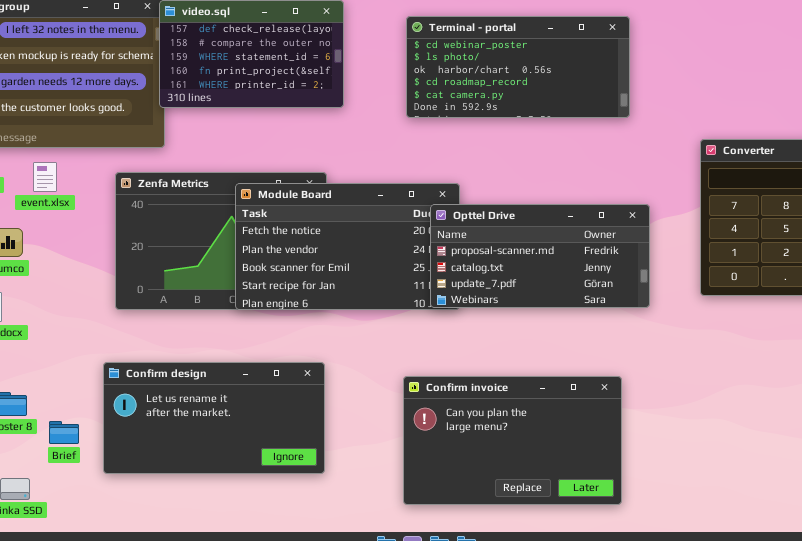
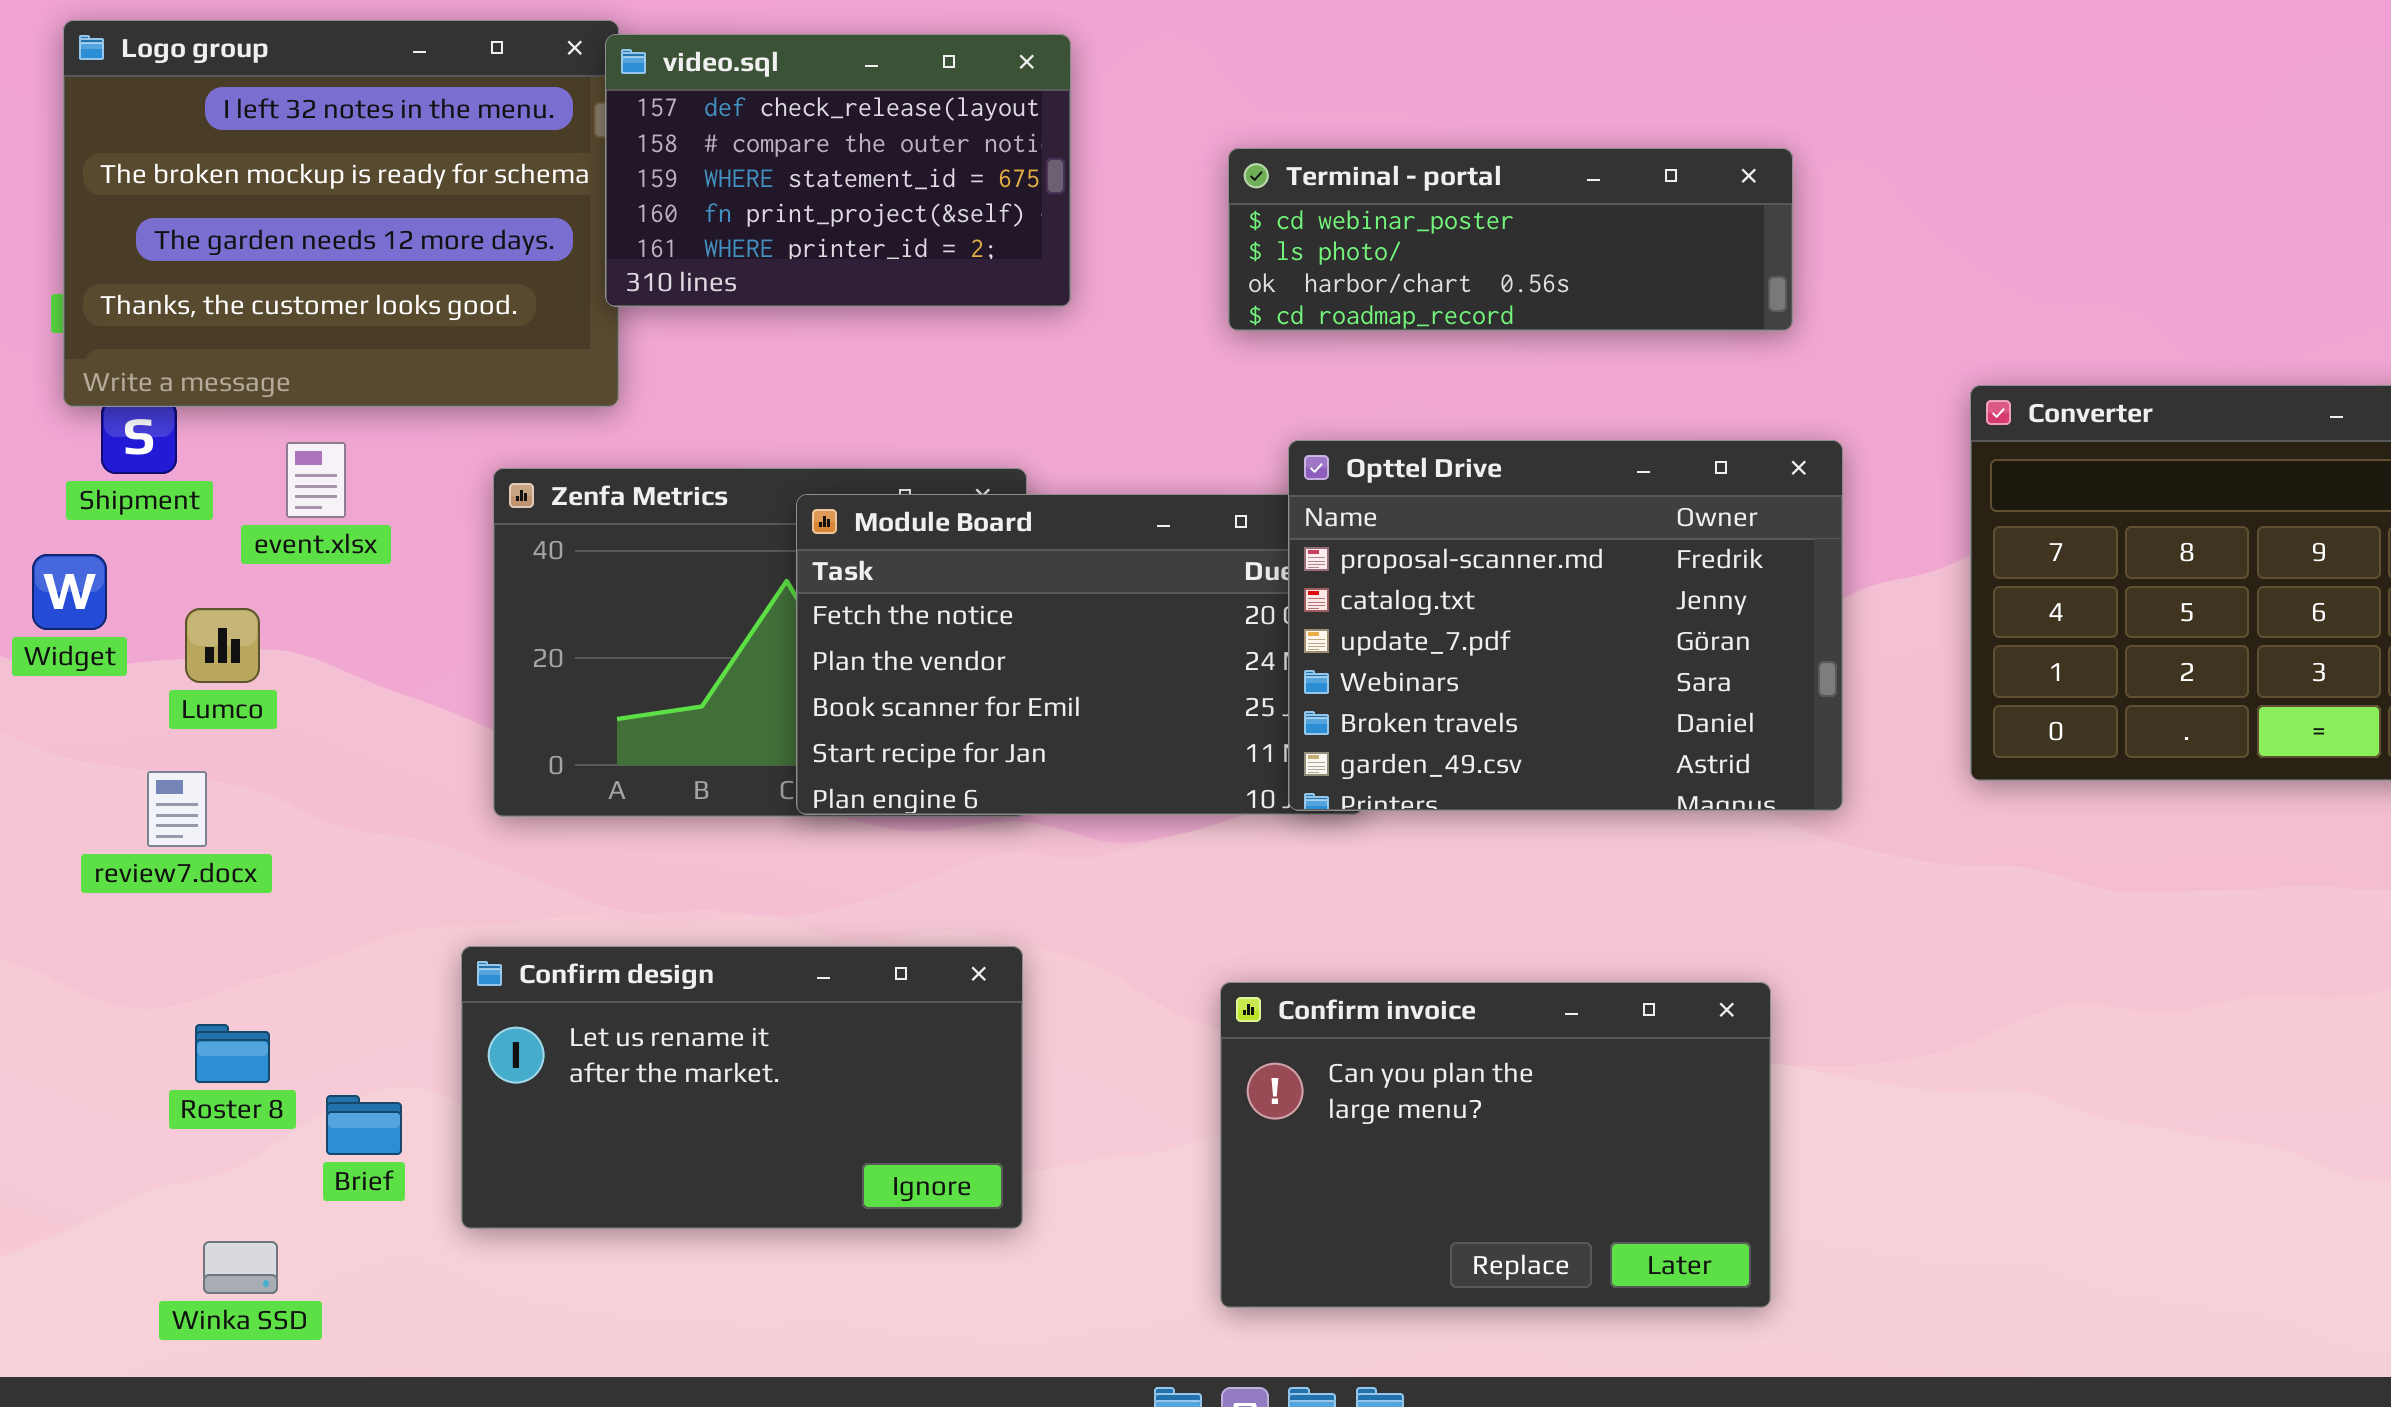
Terminal - portal: [406,16,630,118] -> [1228,148,1793,331], resized
Opttel Drive: [430,204,650,308] -> [1288,440,1843,811], resized

